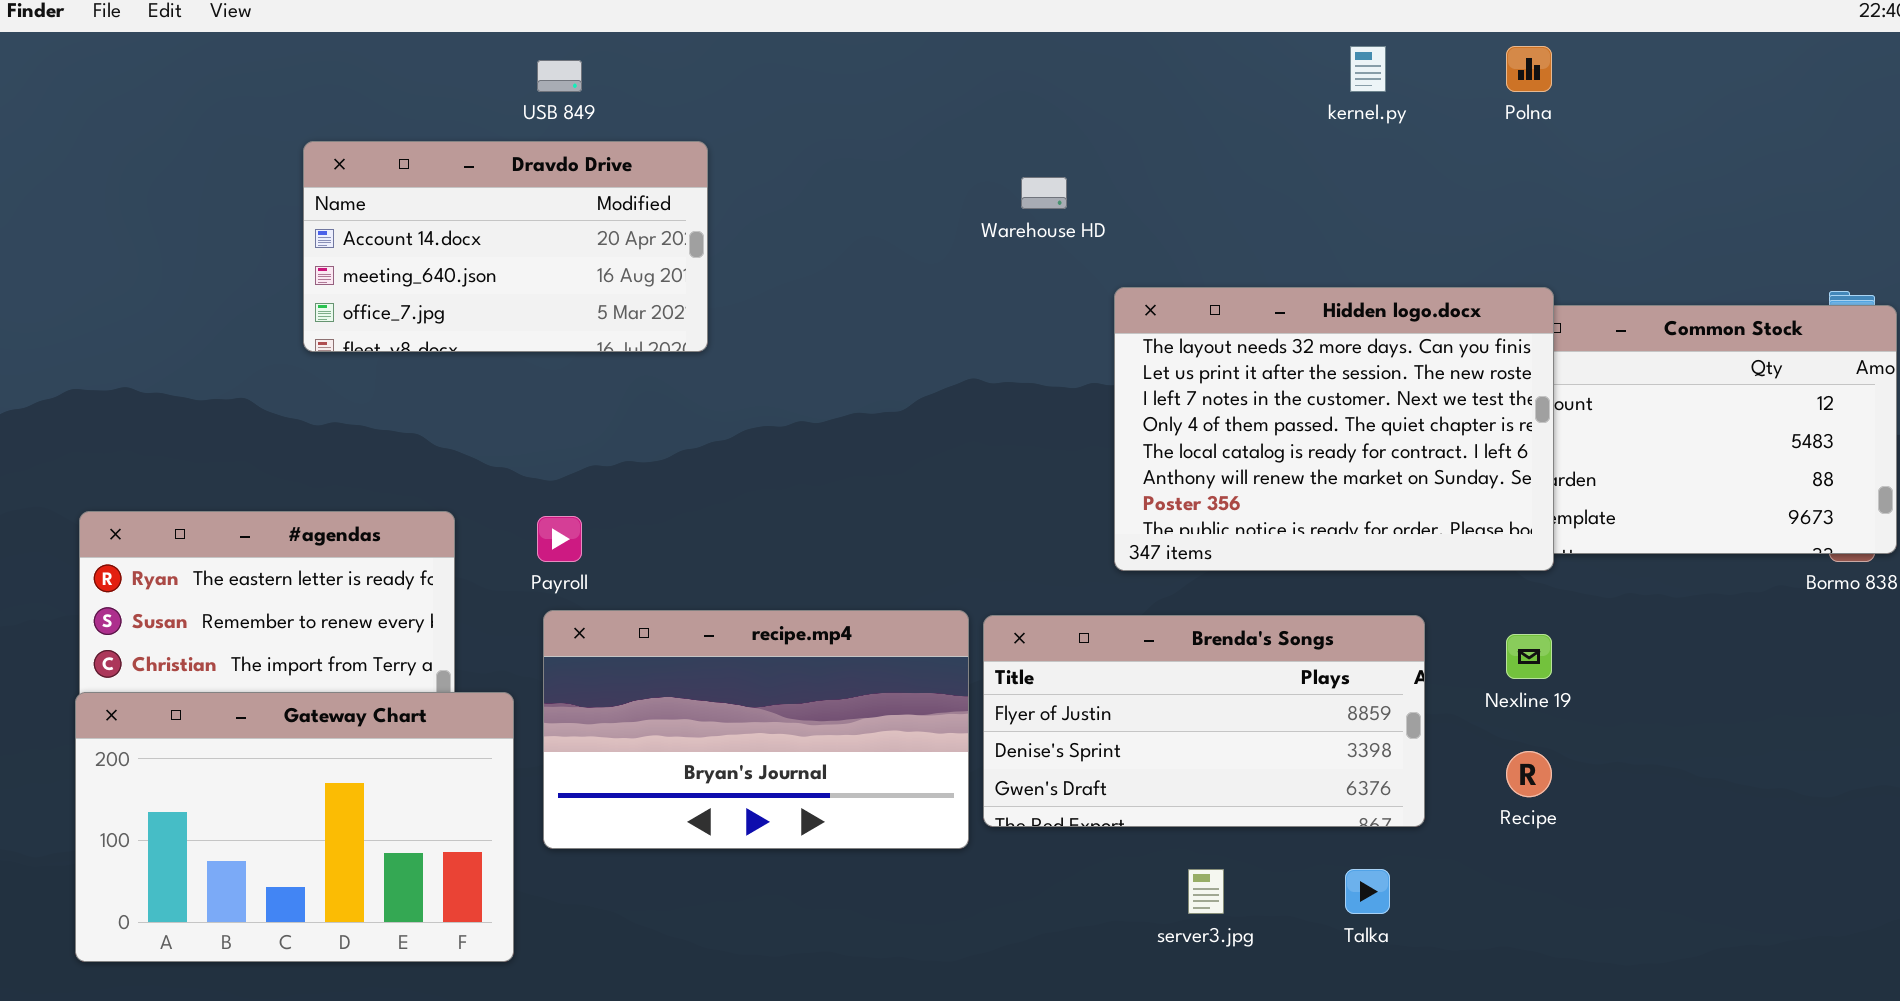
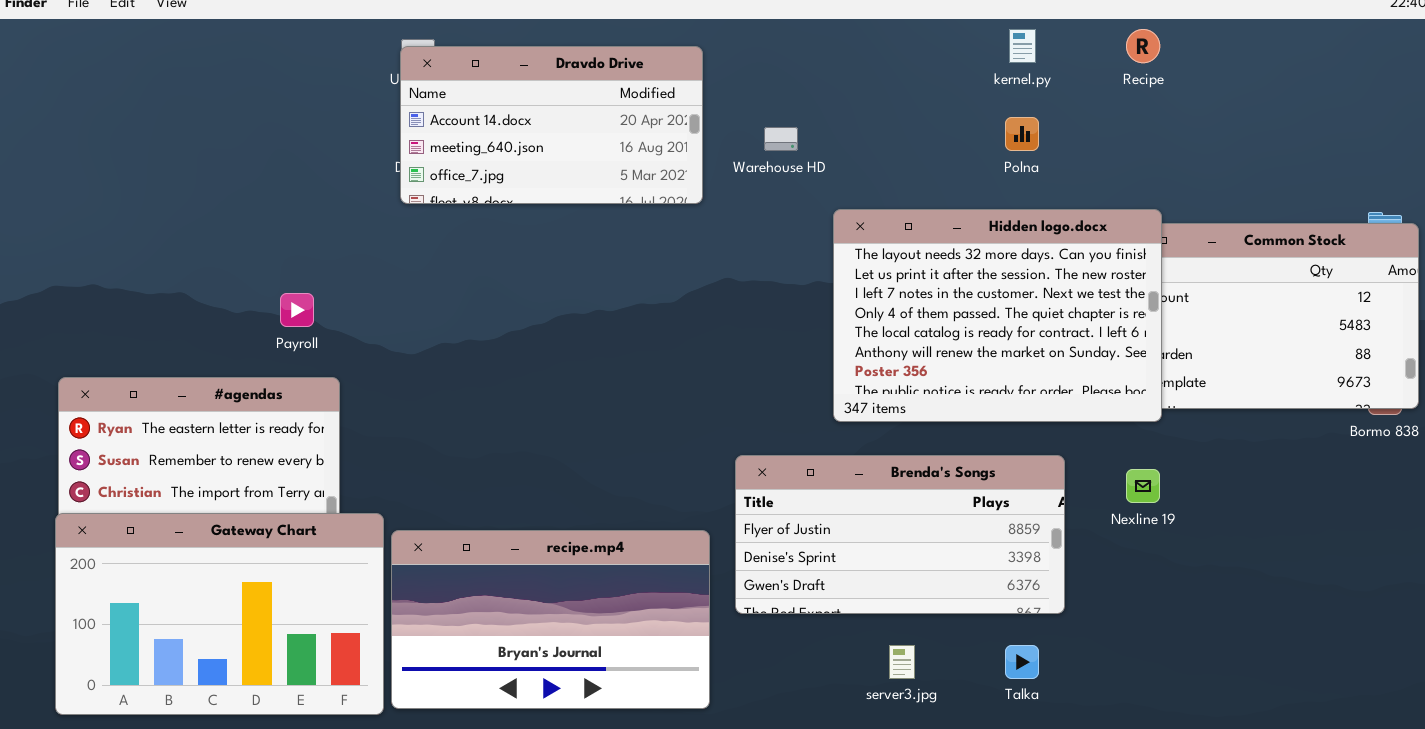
Polna: [1506,46,1552,92] -> [1005,117,1039,151], moved
Dravdo Drive: [303,141,708,352] -> [400,46,703,204], moved
Payroll: [537,516,582,562] -> [280,293,314,327], moved
recipe.mp4: [543,610,969,849] -> [391,530,710,709], moved
Recipe: [1506,751,1552,797] -> [1126,29,1160,63], moved

